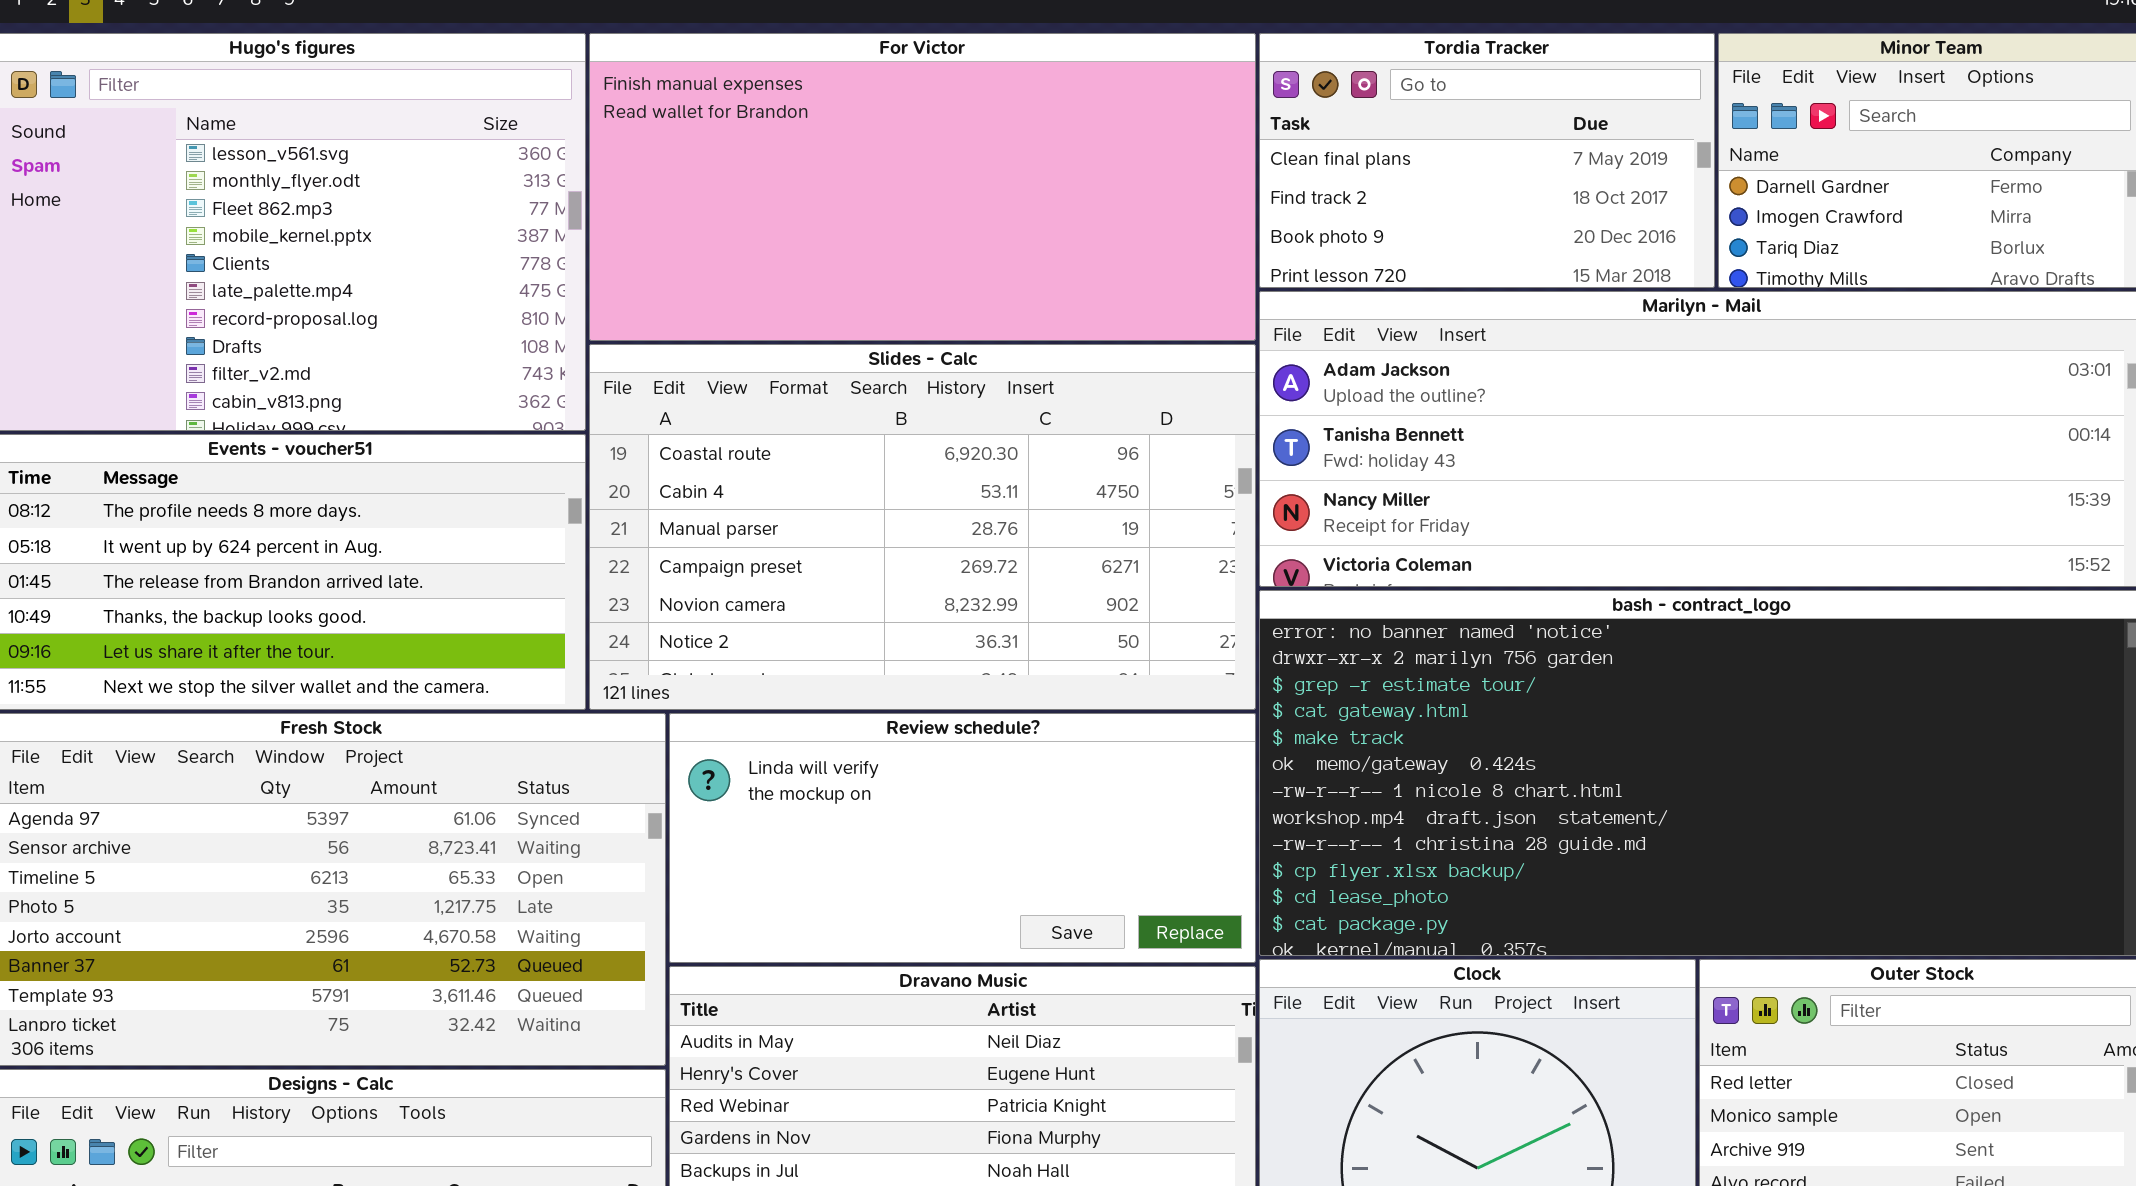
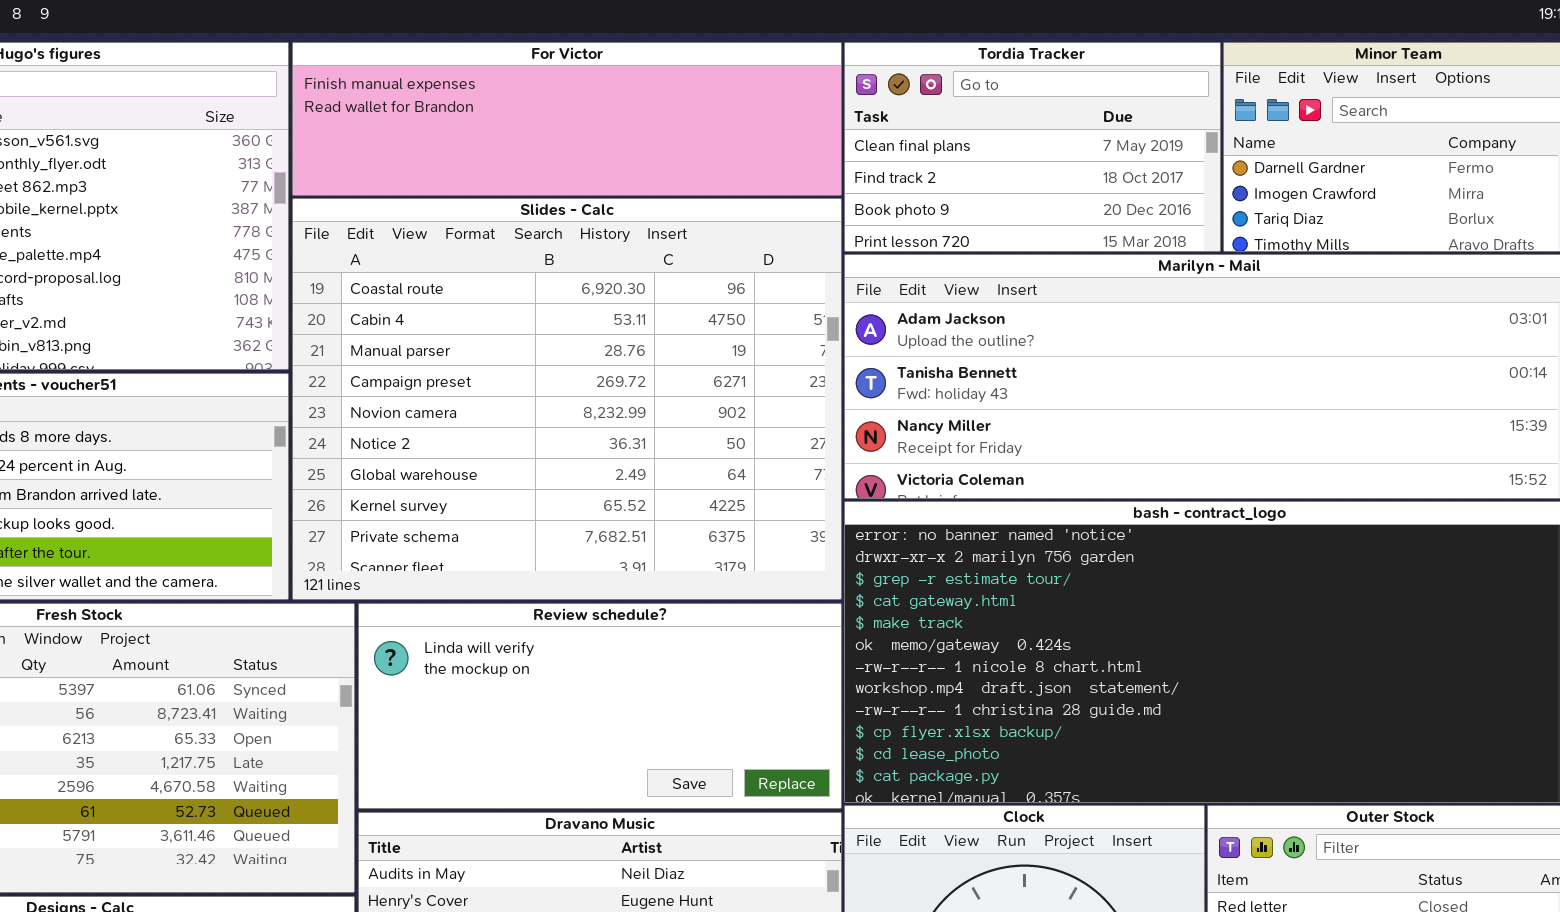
For Victor: [589,33,1256,341] -> [292,42,842,196], resized
Slides - Calc: [589,344,1256,710] -> [292,198,842,600], resized

